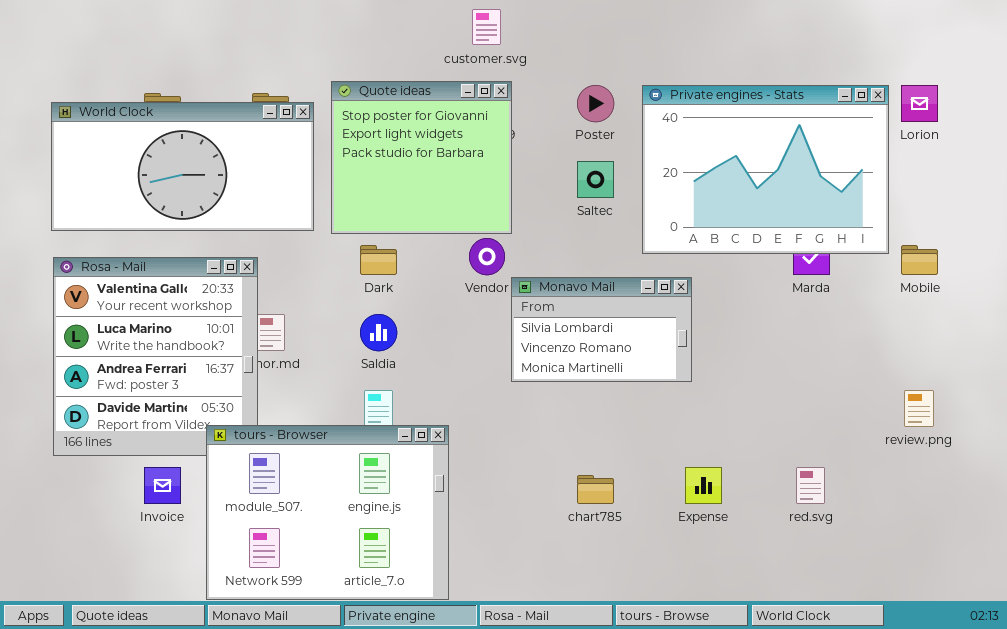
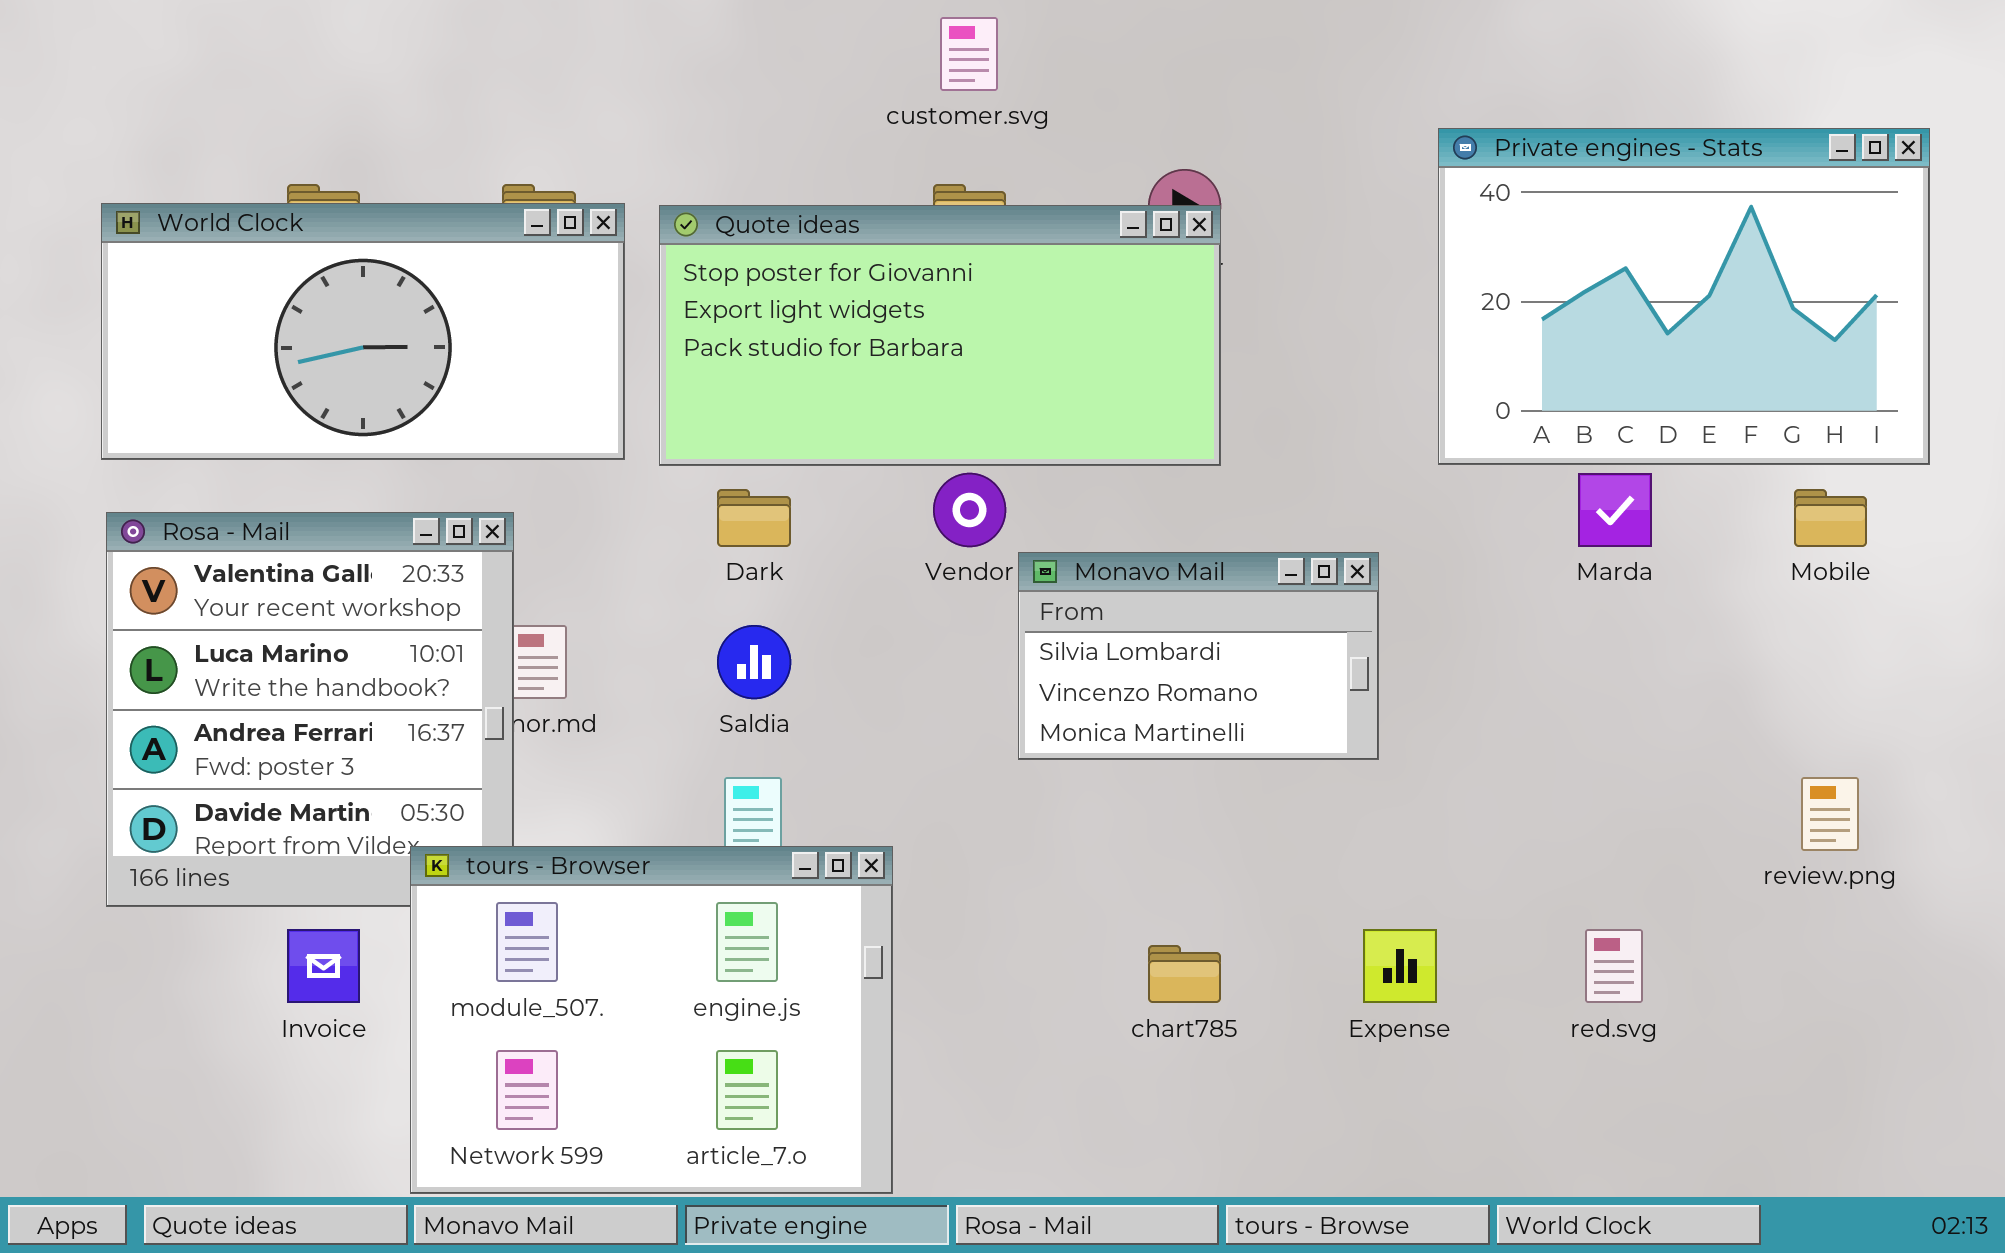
Quote ideas: [331,81,512,234] -> [659,205,1221,466], resized
Private engines - Stats: [642,85,889,254] -> [1438,128,1930,465], moved

